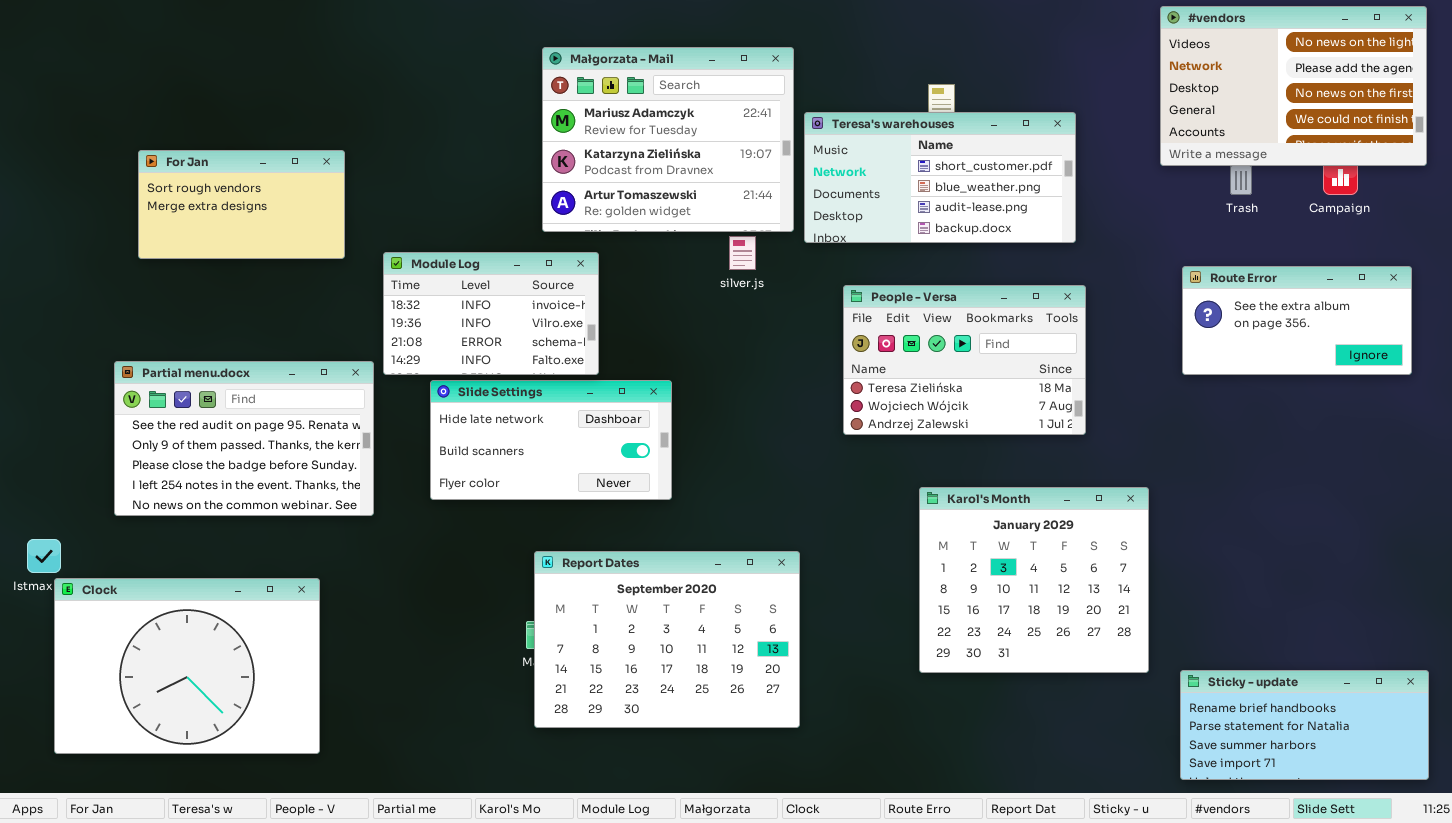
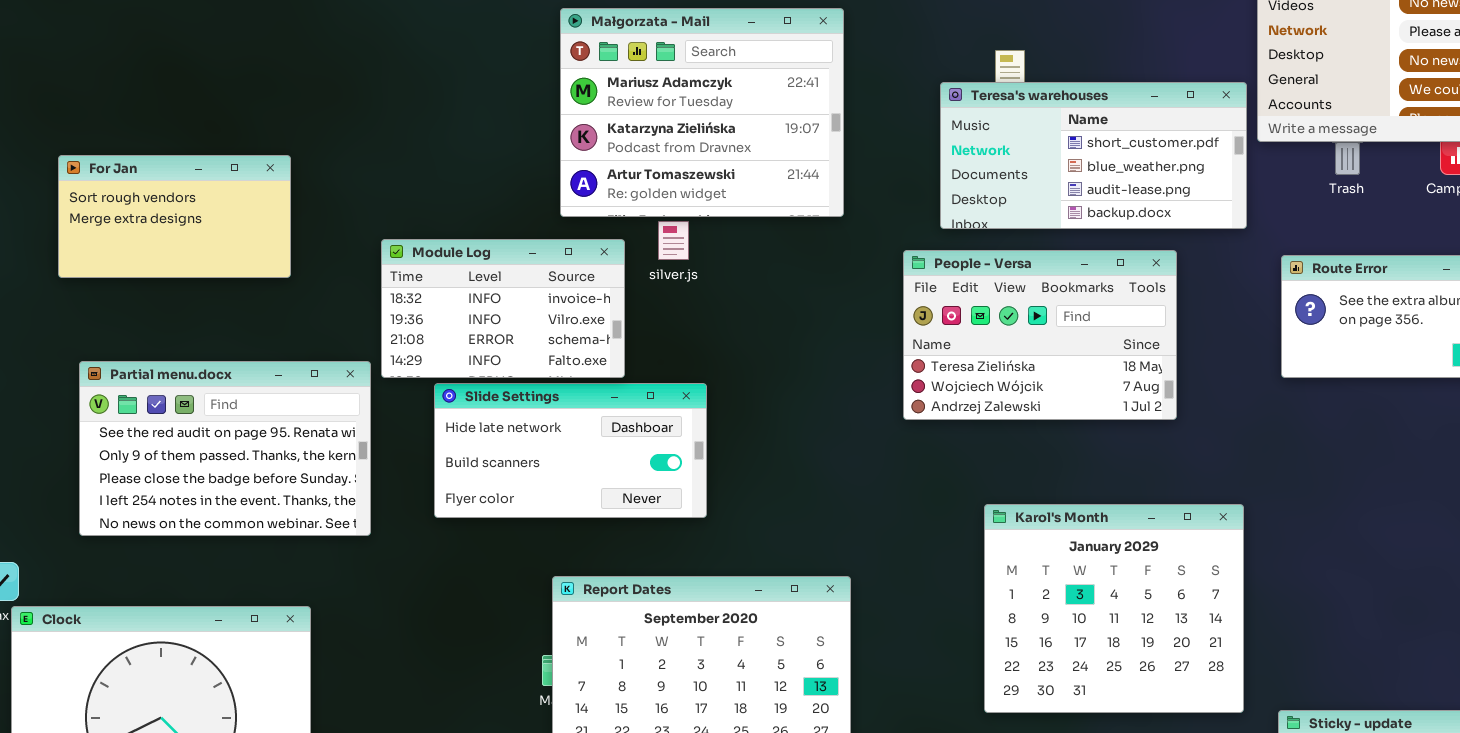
Teresa's warehouses: [804,112,1076,243] -> [940,82,1247,229], moved
For Jan: [138,150,345,259] -> [58,155,291,278], moved
silver.js: [729,236,756,270] -> [658,221,689,260], moved
People - Versa: [843,285,1086,435] -> [903,250,1177,420], moved

